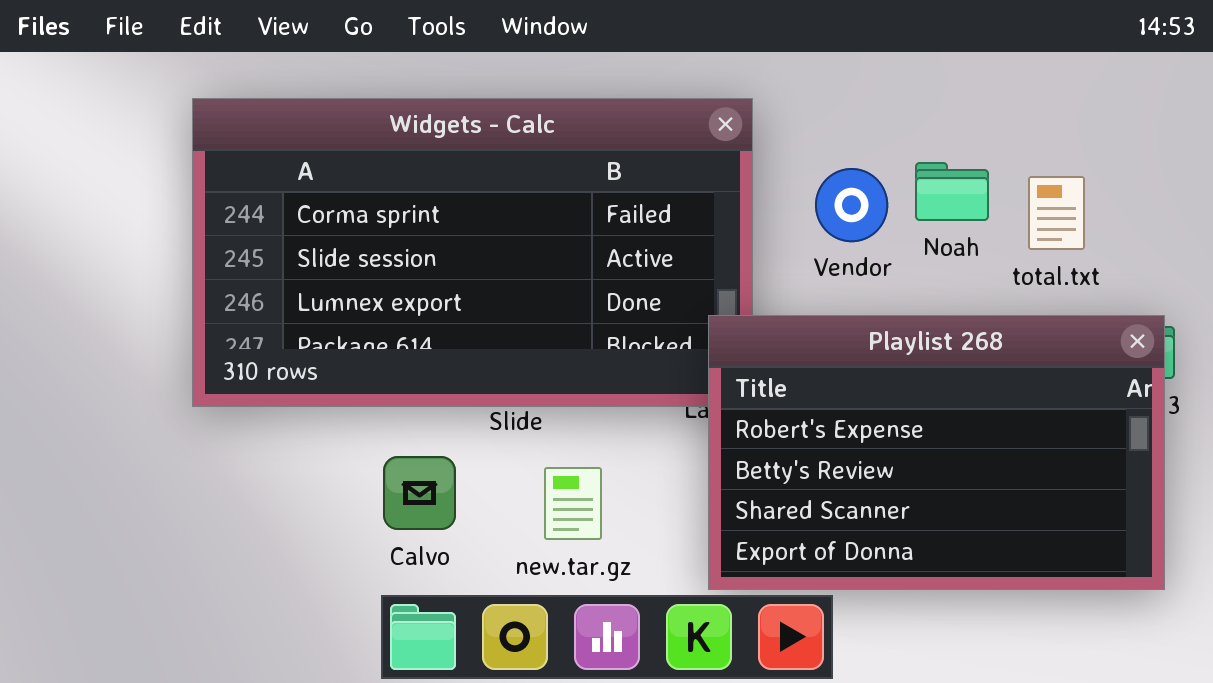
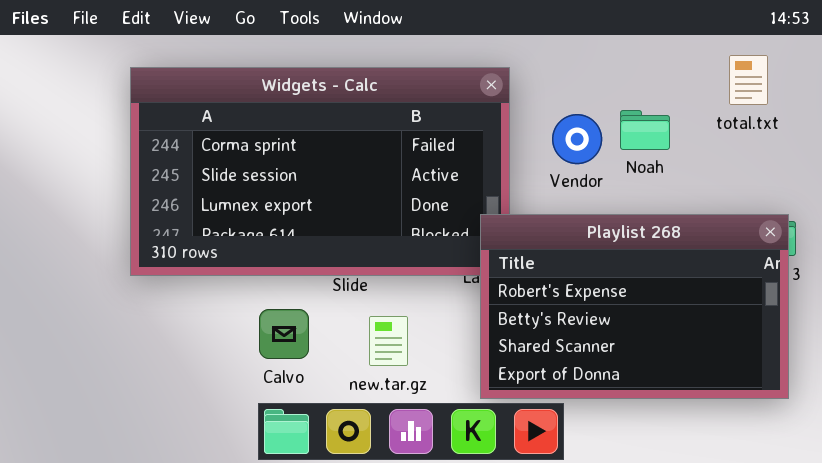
total.txt: [1028,176,1085,250] -> [729,55,768,105], moved

